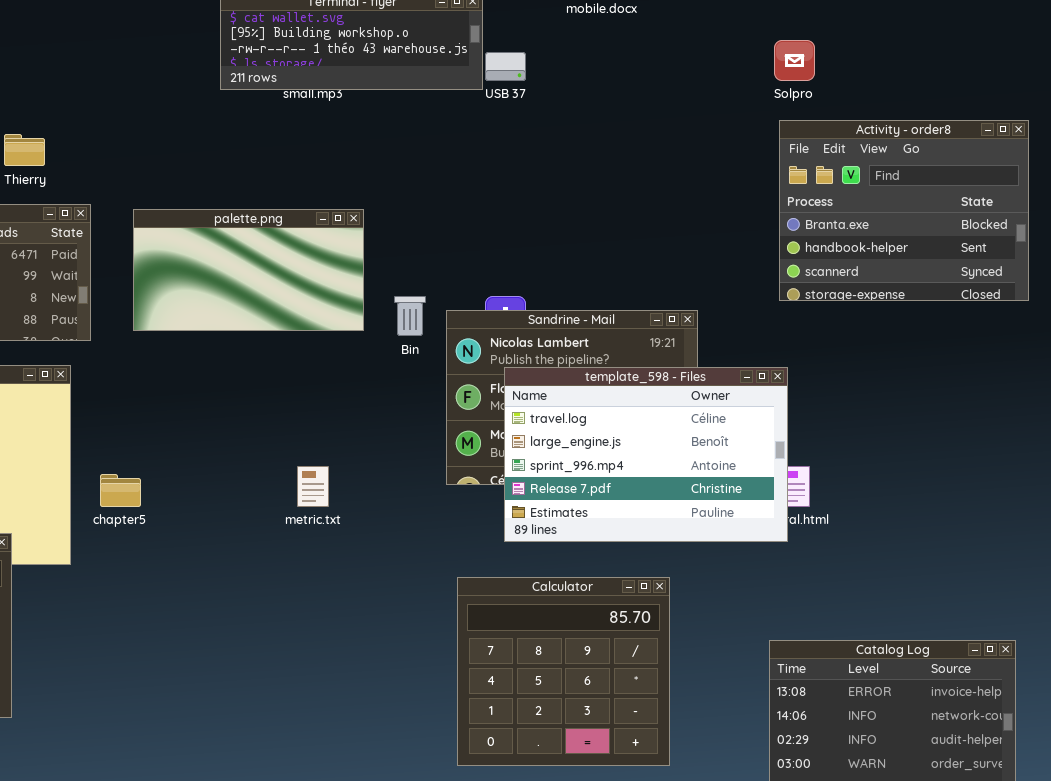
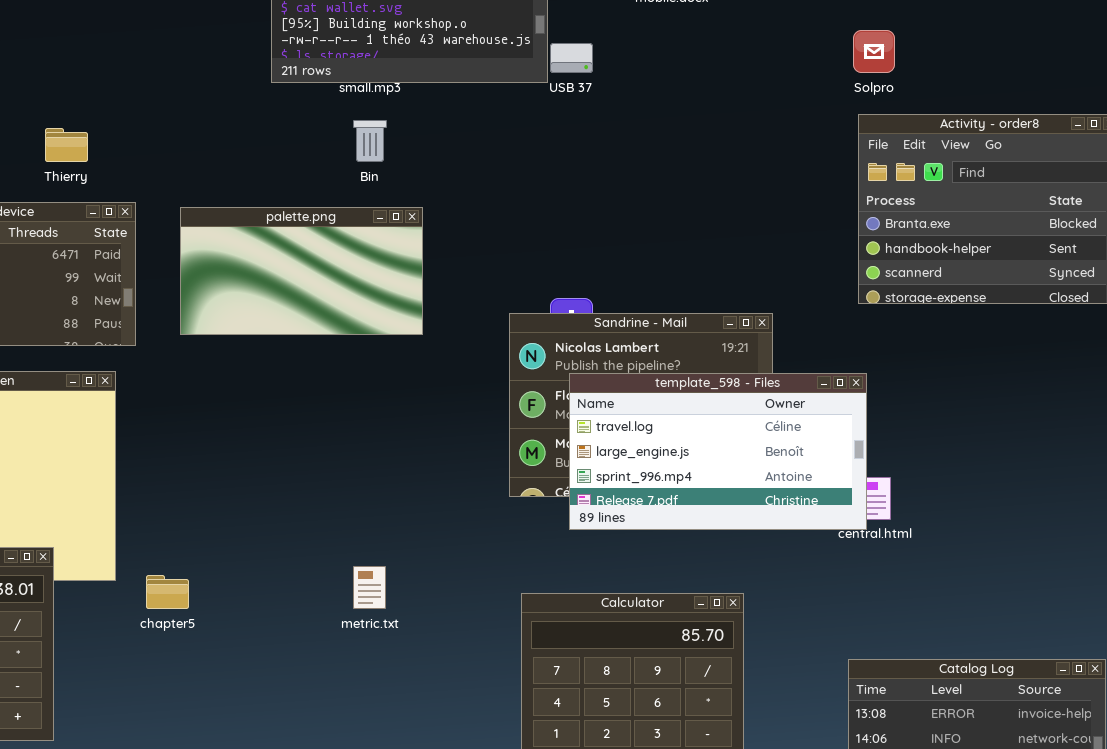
Bin: [394,296,426,336] -> [353,120,387,162], moved
template_598 - Files: [504,367,788,542] -> [569,373,867,530], resized
metric.txt: [297,466,329,507] -> [353,566,386,609], moved
chapter5: [100,474,141,507] -> [146,575,189,609], moved

